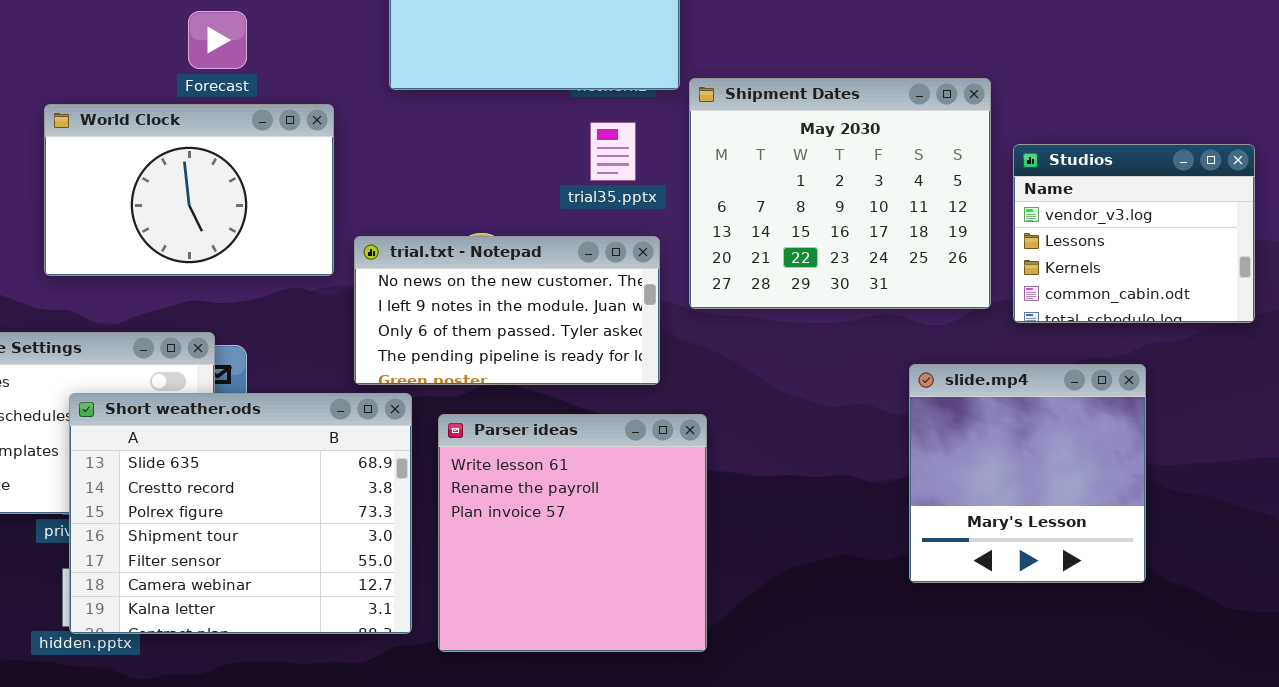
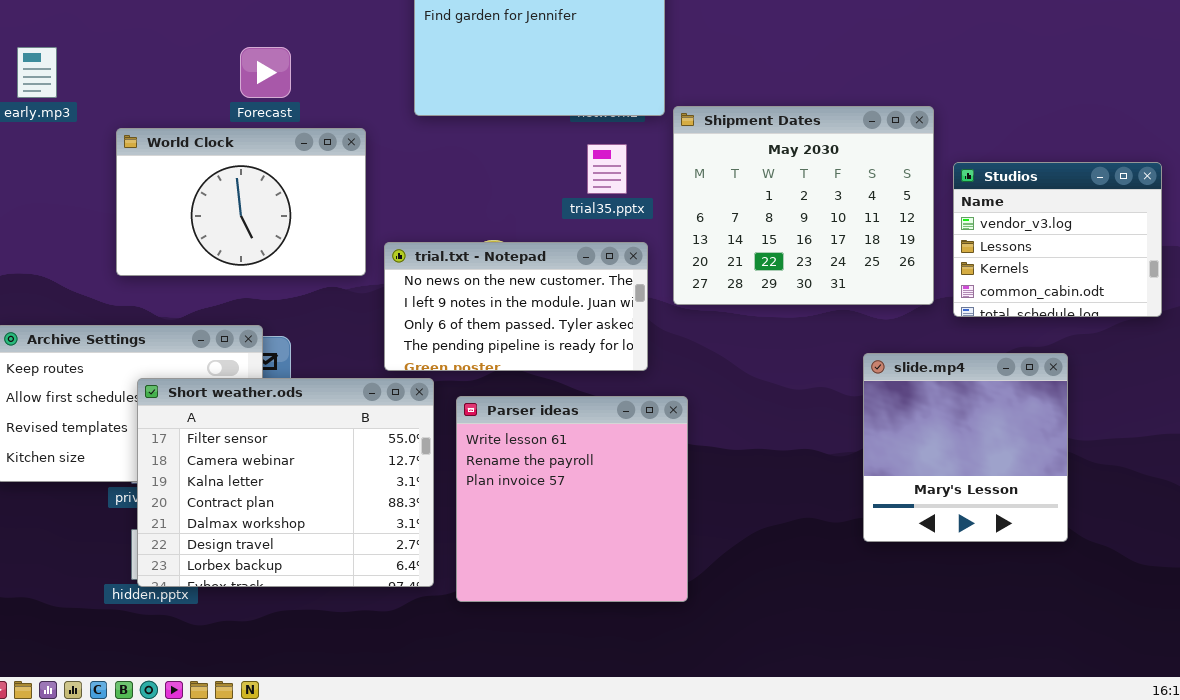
Short weather.ods: [69,393,412,634] -> [137,378,434,587], scrolled down 4 rows

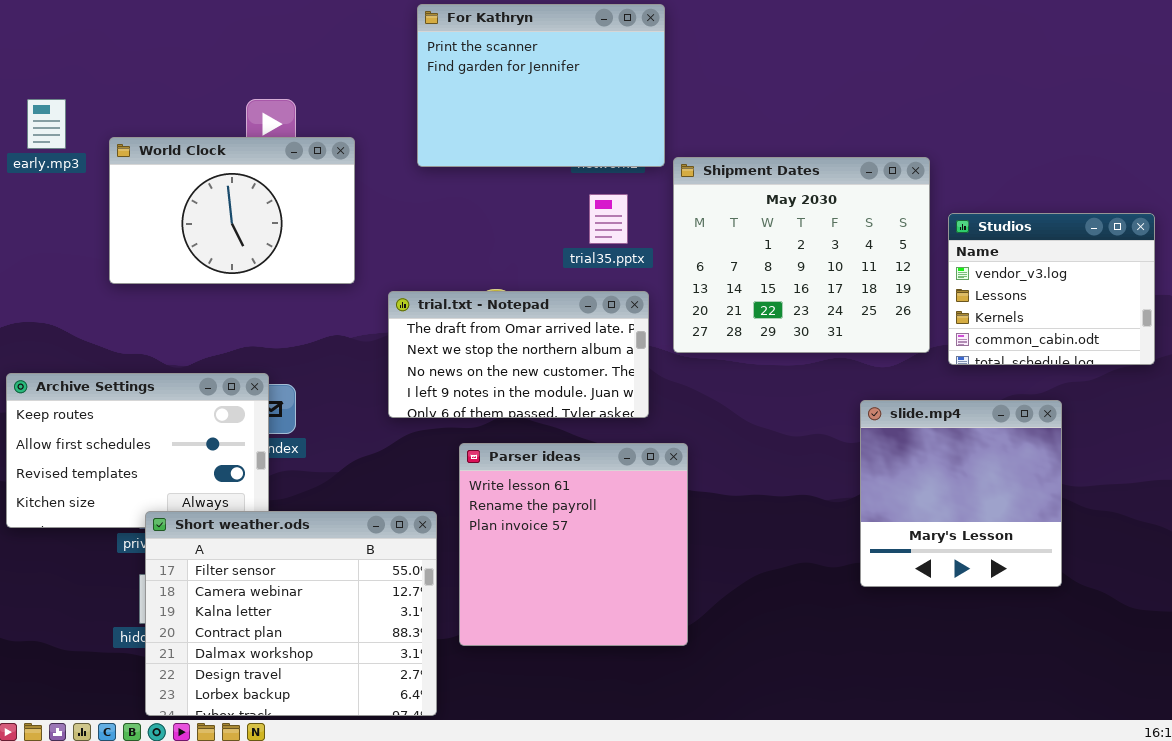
World Clock: [116,128,366,276] -> [109,137,355,284], moved
trial.txt - Notepad: [384,242,648,371] -> [388,291,649,418], scrolled up 2 rows
Short weather.ods: [137,378,434,587] -> [145,511,437,716], moved

